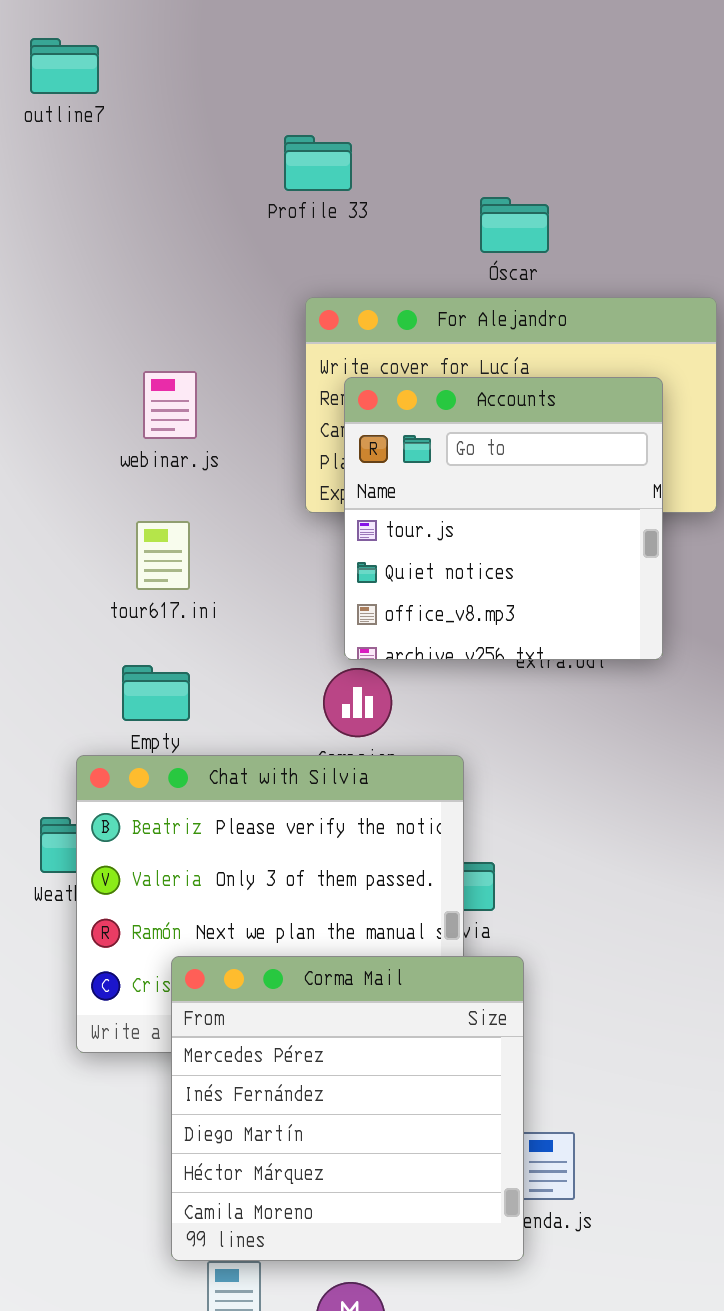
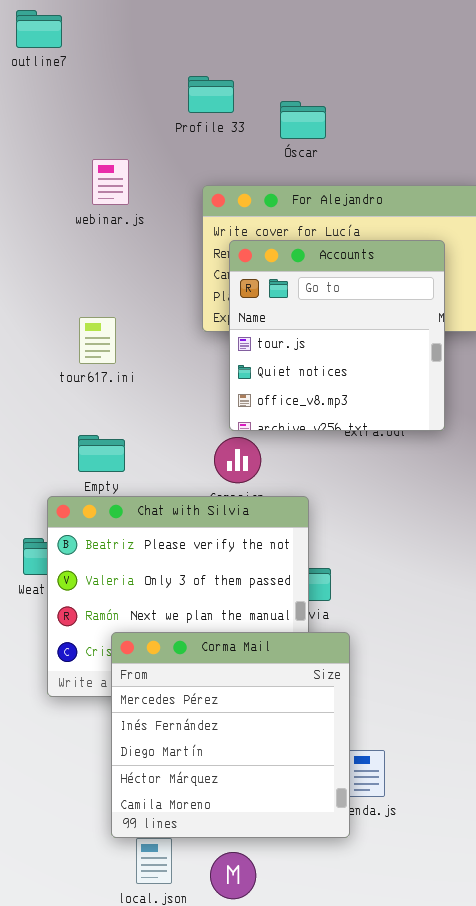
Óscar: [480,197,549,253] -> [280,101,326,139], moved
webinar.js: [143,371,197,439] -> [92,159,129,205], moved
tour617.ini: [136,521,190,590] -> [79,317,116,364], moved

